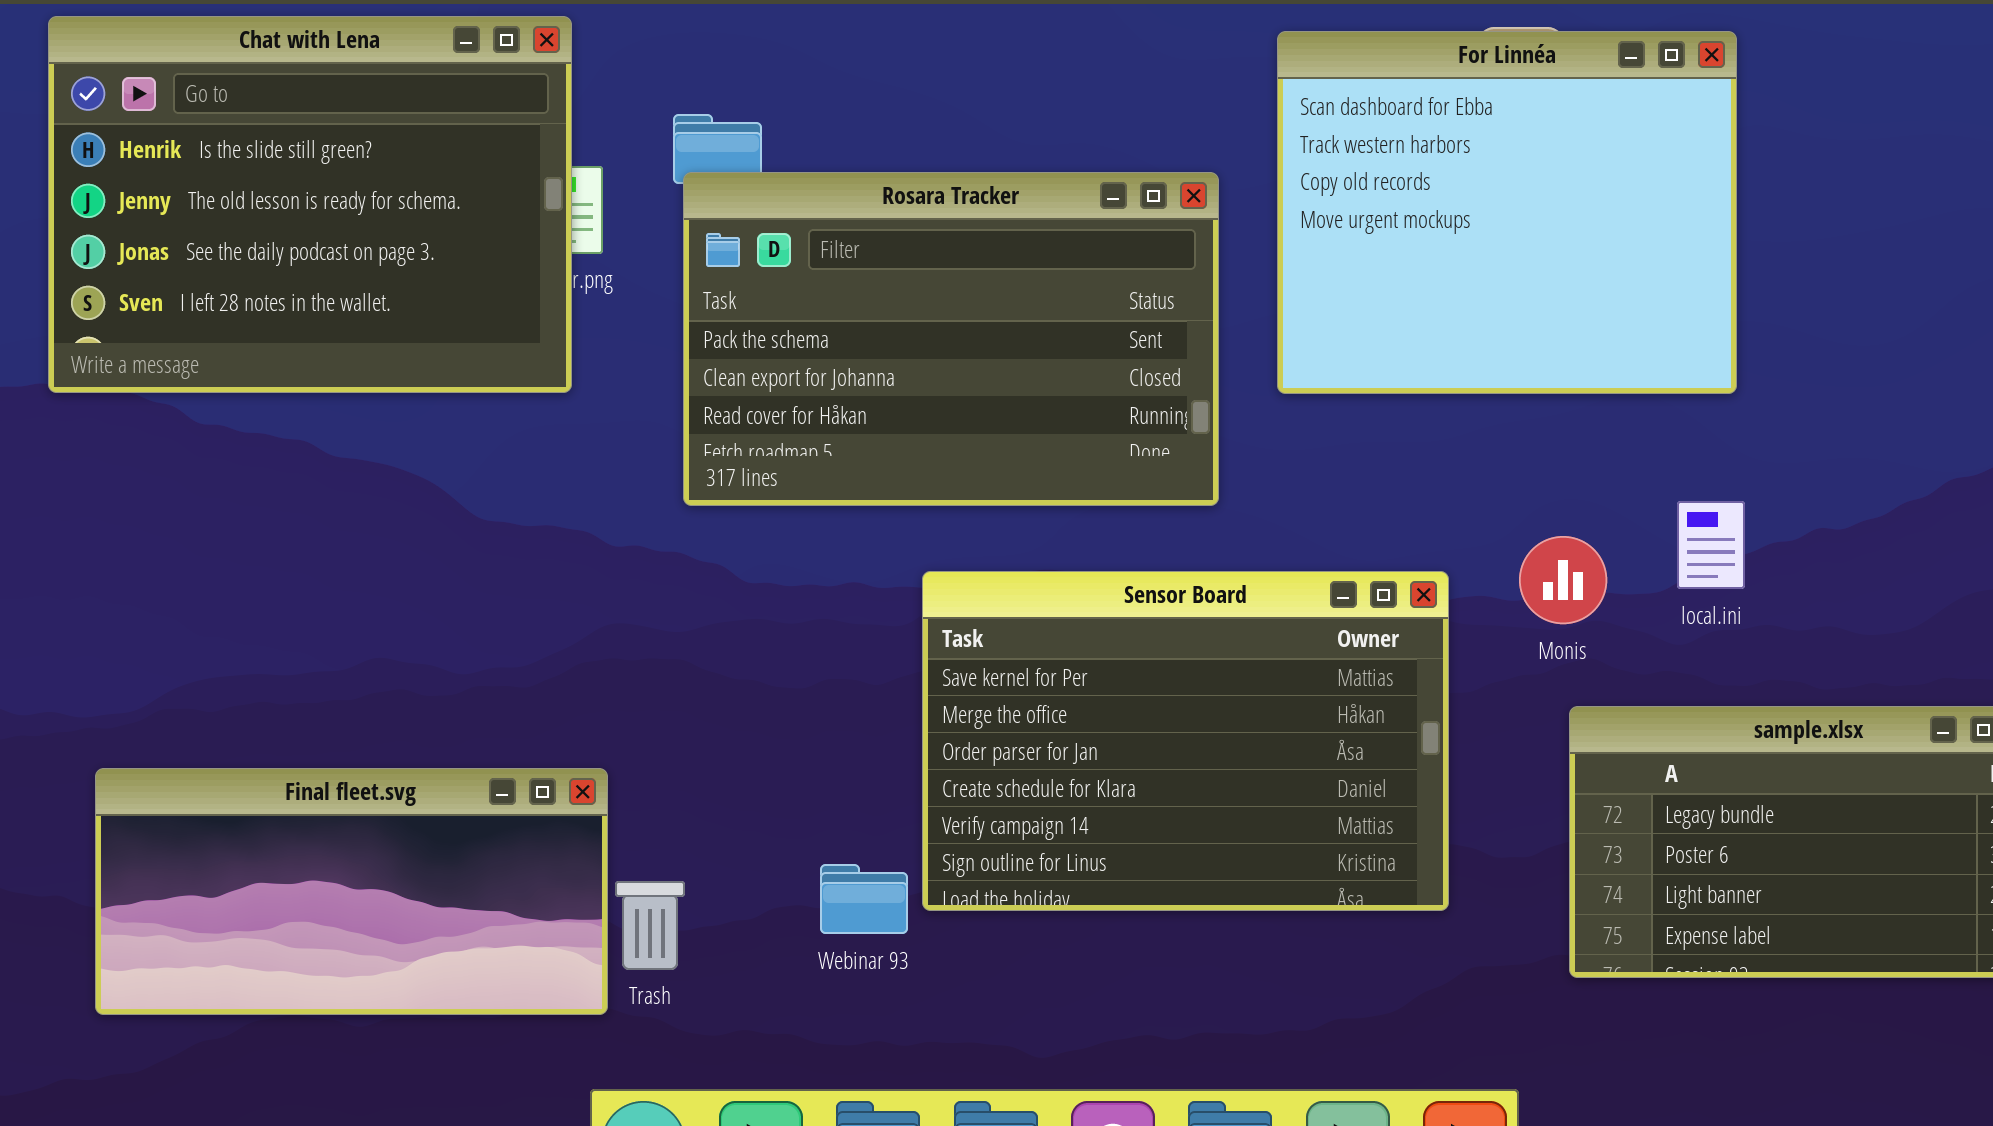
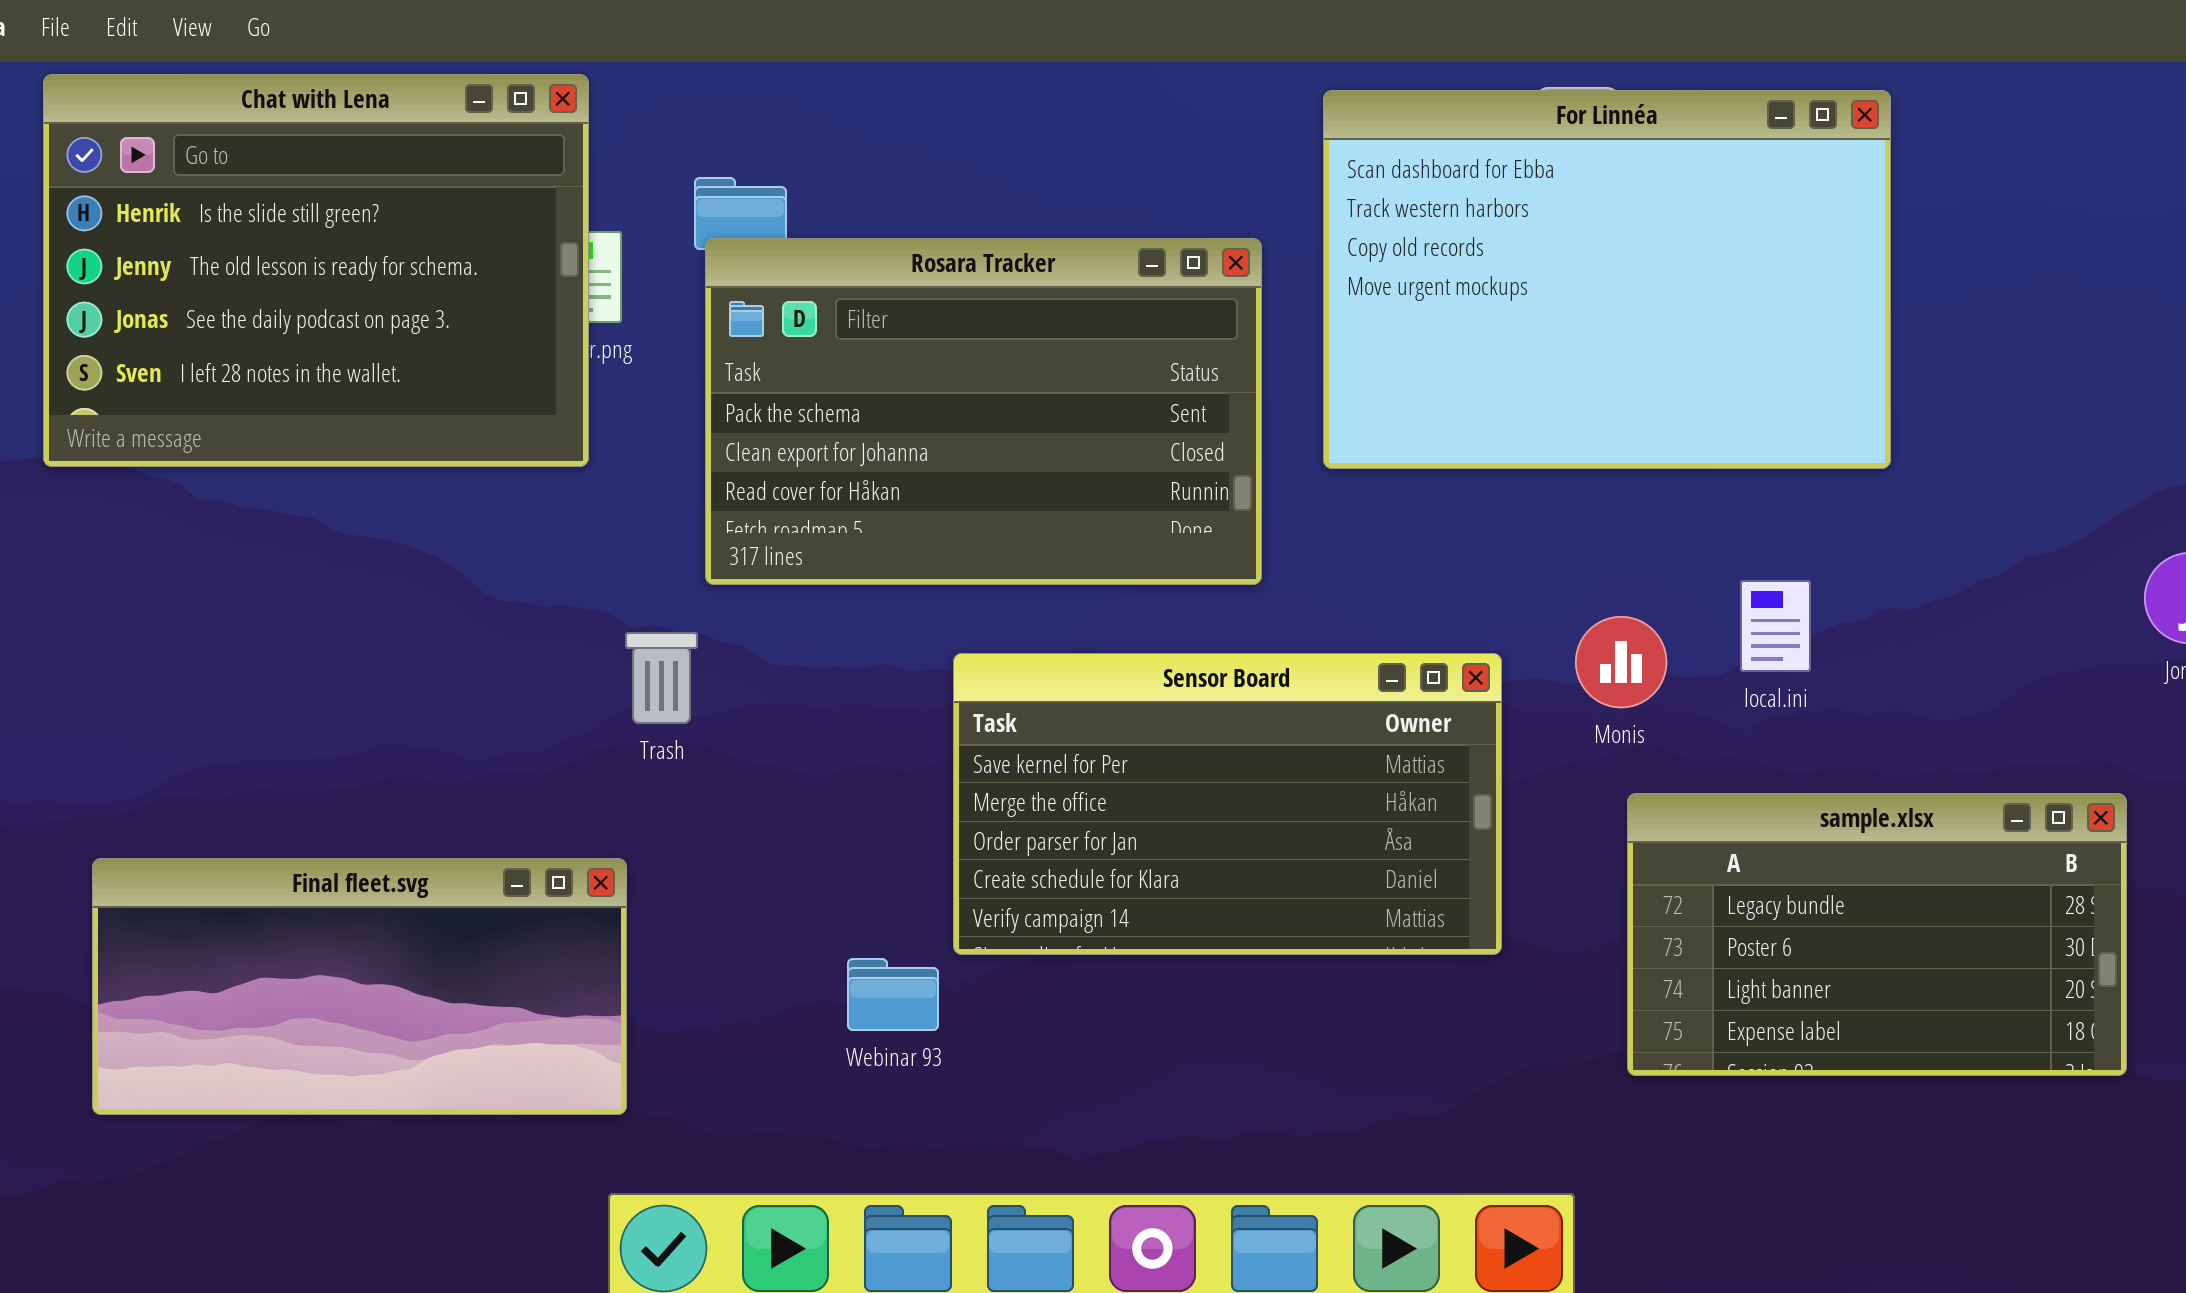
For Linnéa: [1277,31,1737,394] -> [1323,90,1891,469], resized
Sensor Board: [922,571,1449,911] -> [953,653,1502,955], resized
Trash: [615,881,685,970] -> [625,632,698,724], moved

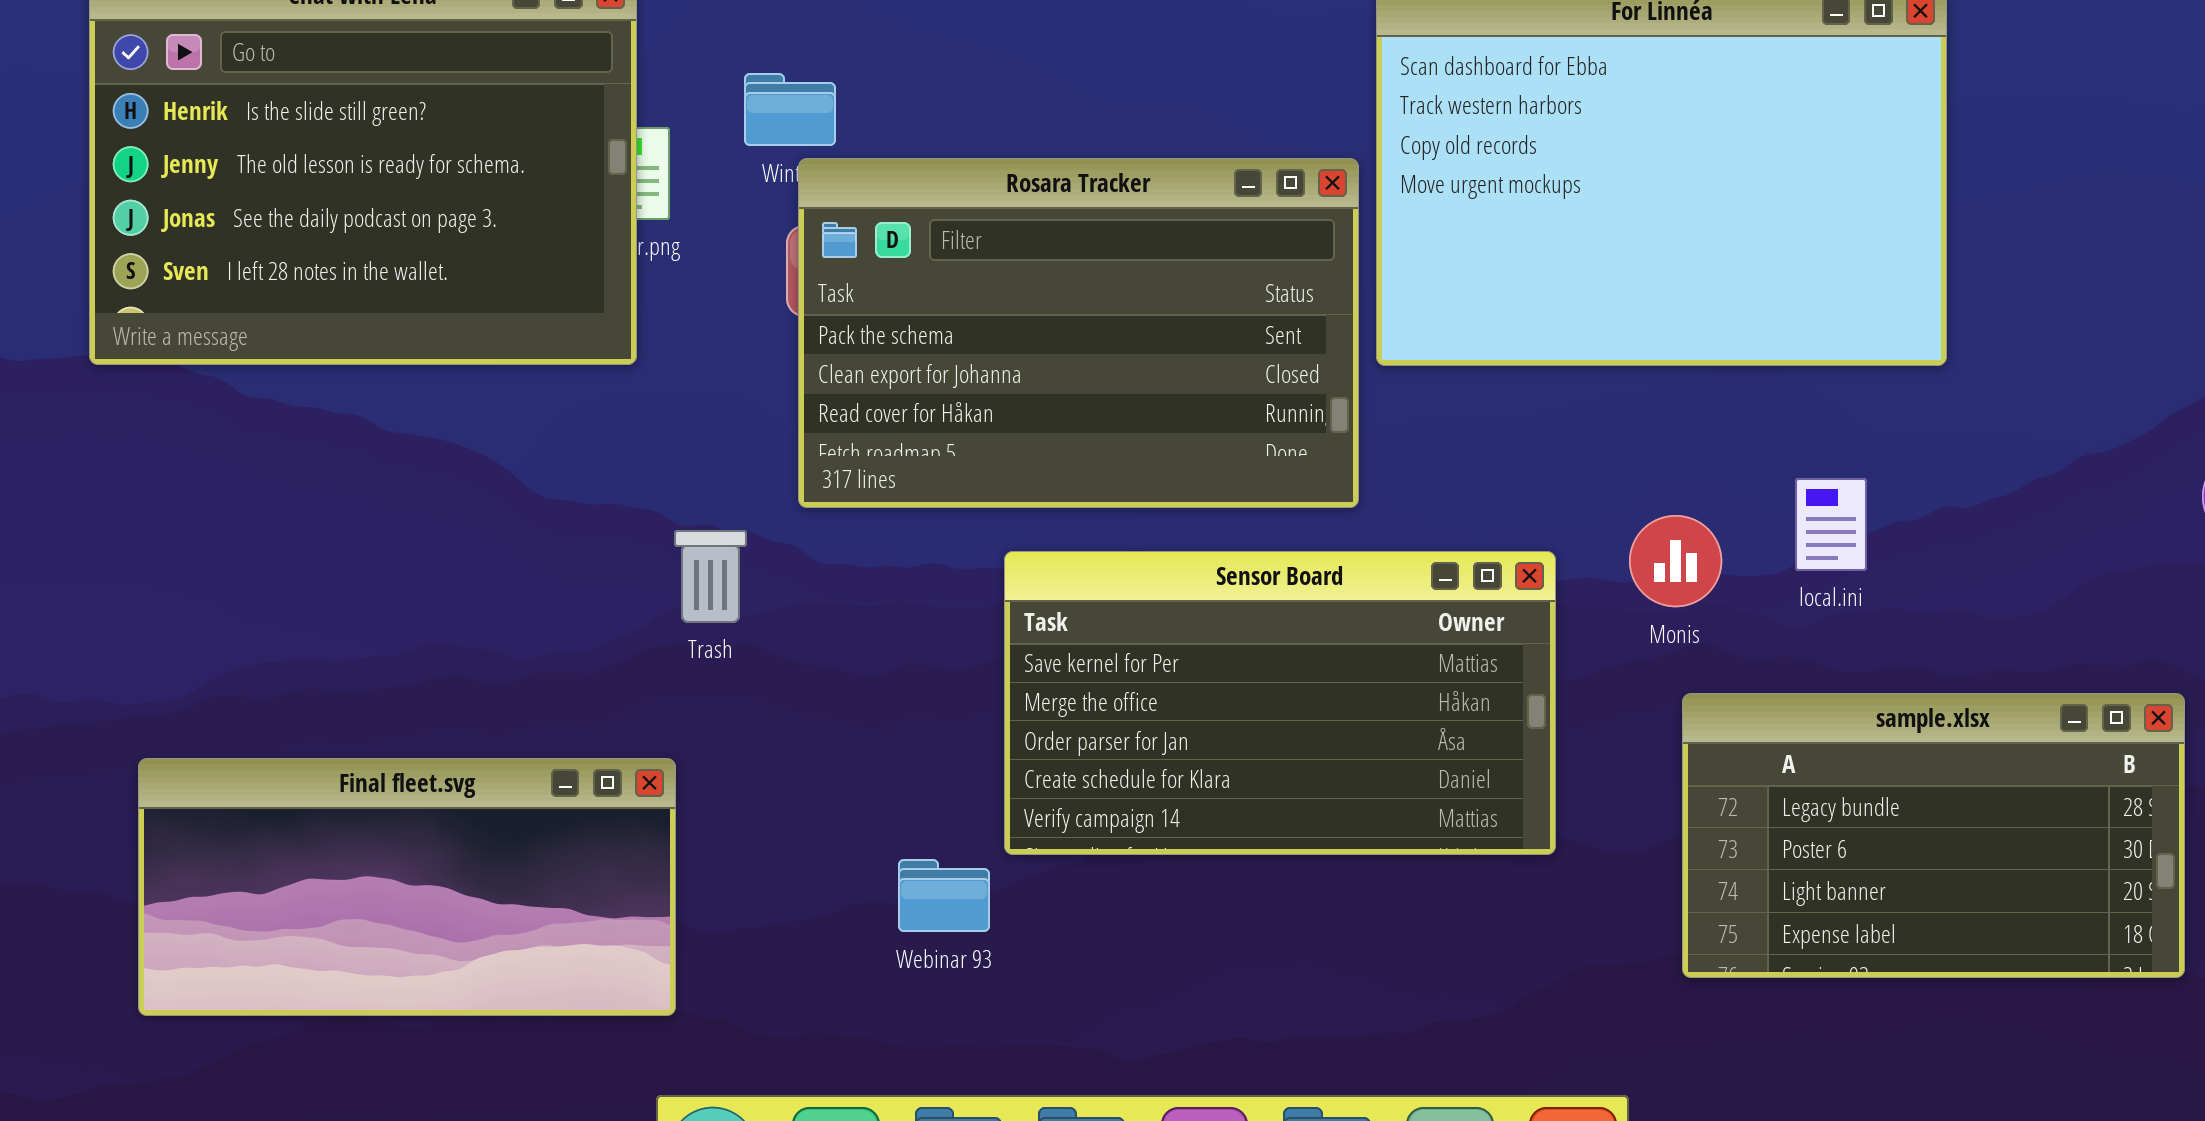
Rosara Tracker: [705,238,1262,585] -> [798,158,1359,508], moved

